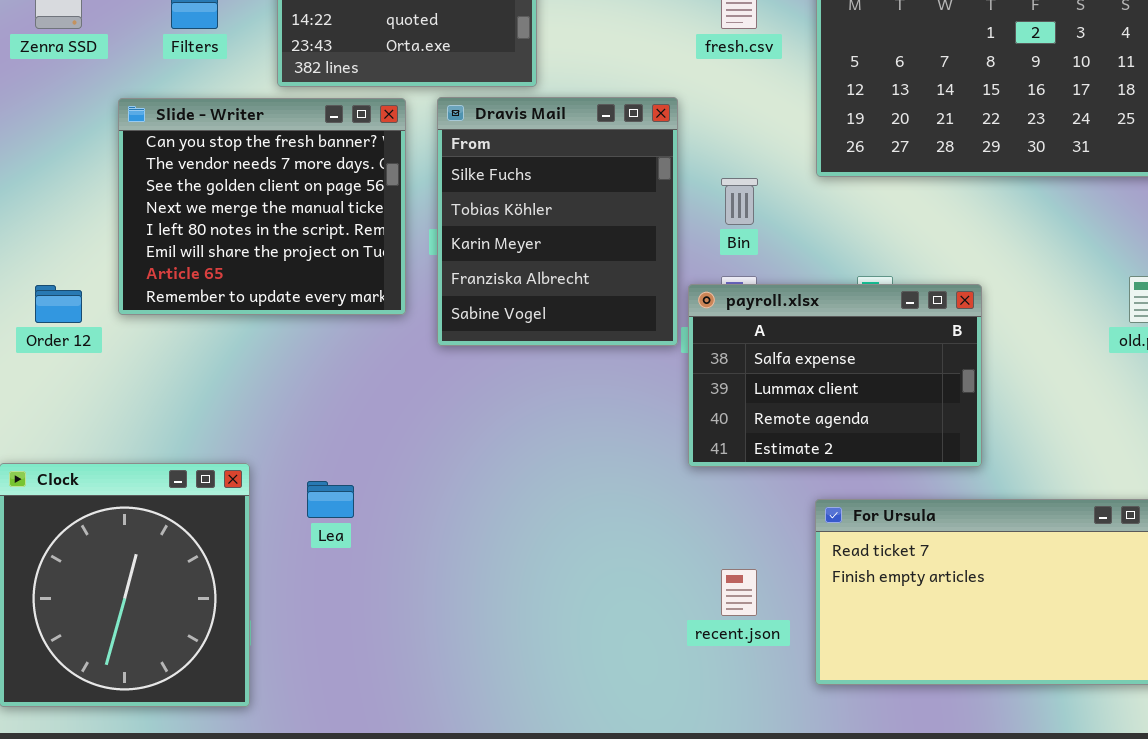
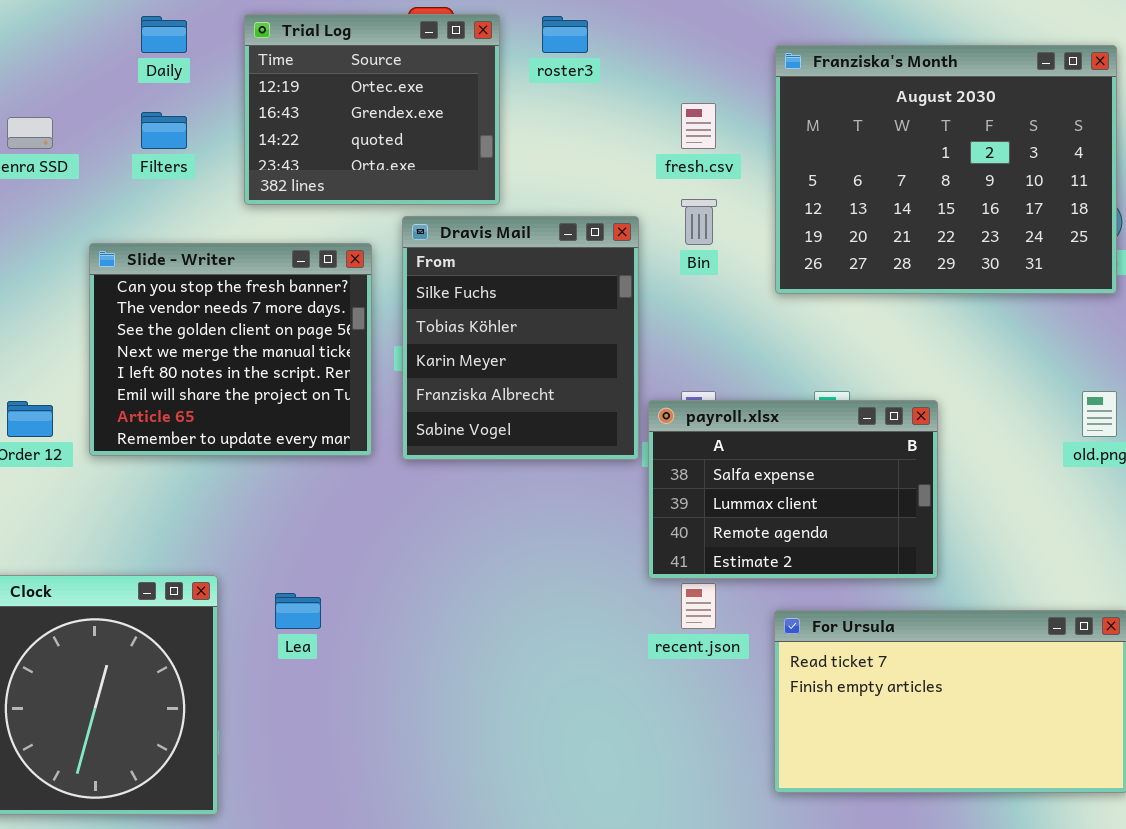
Slide - Writer: [118,98,406,315] -> [89,243,372,456], moved
Bin: [721,178,758,225] -> [681,199,717,245], moved
recent.json: [721,569,757,616] -> [681,583,716,629], moved

